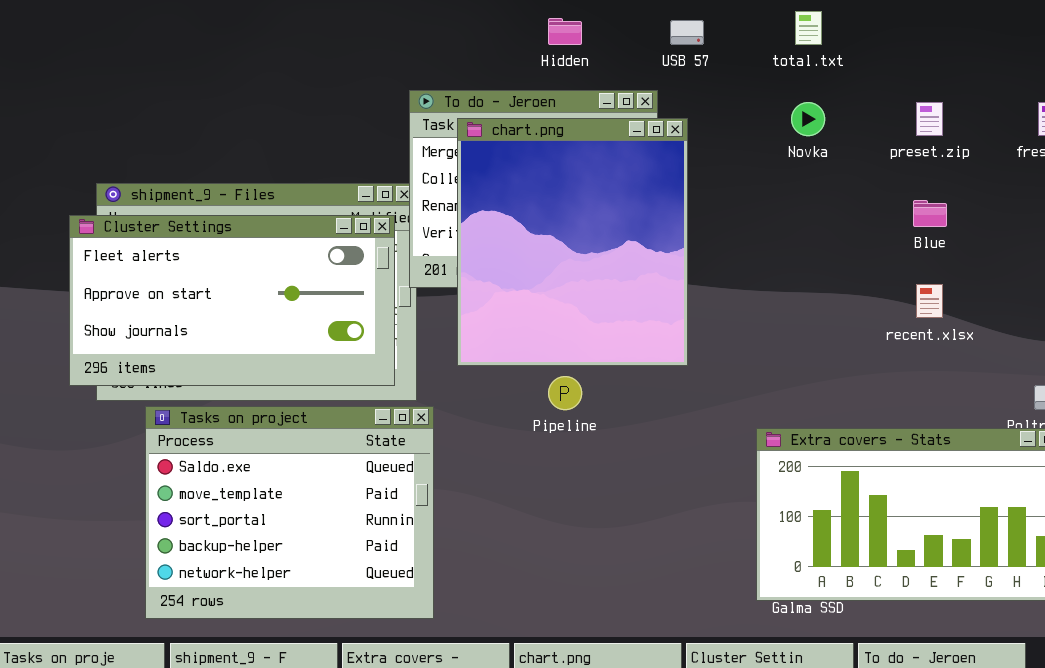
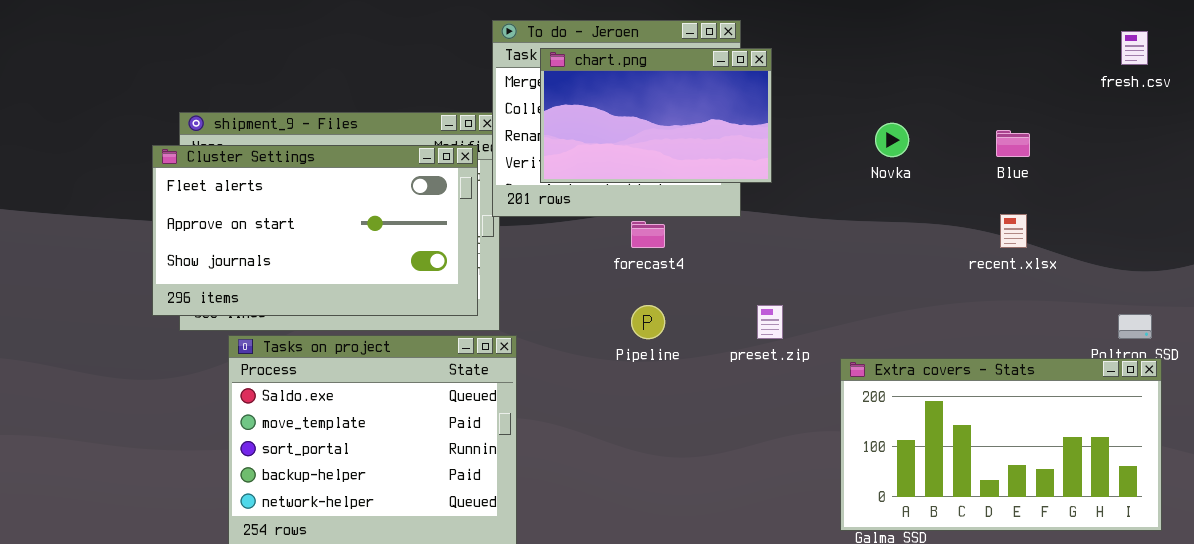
Novka: [791,102,825,136] -> [875,123,909,157], moved
preset.zip: [916,102,943,136] -> [757,305,783,339], moved
chart.png: [457,118,688,366] -> [540,48,772,183], resized

